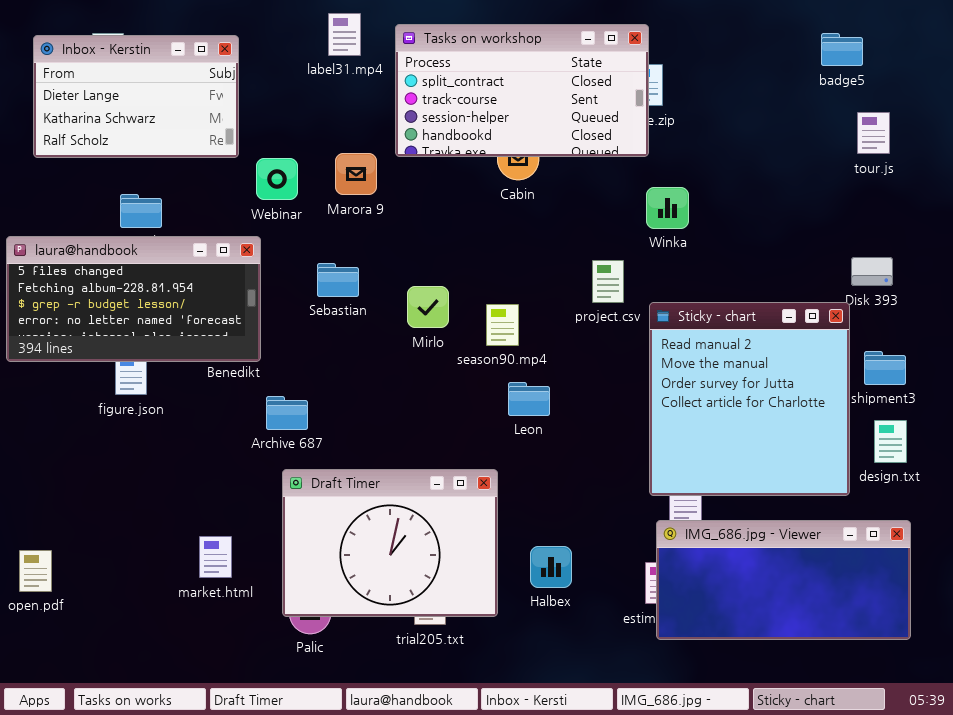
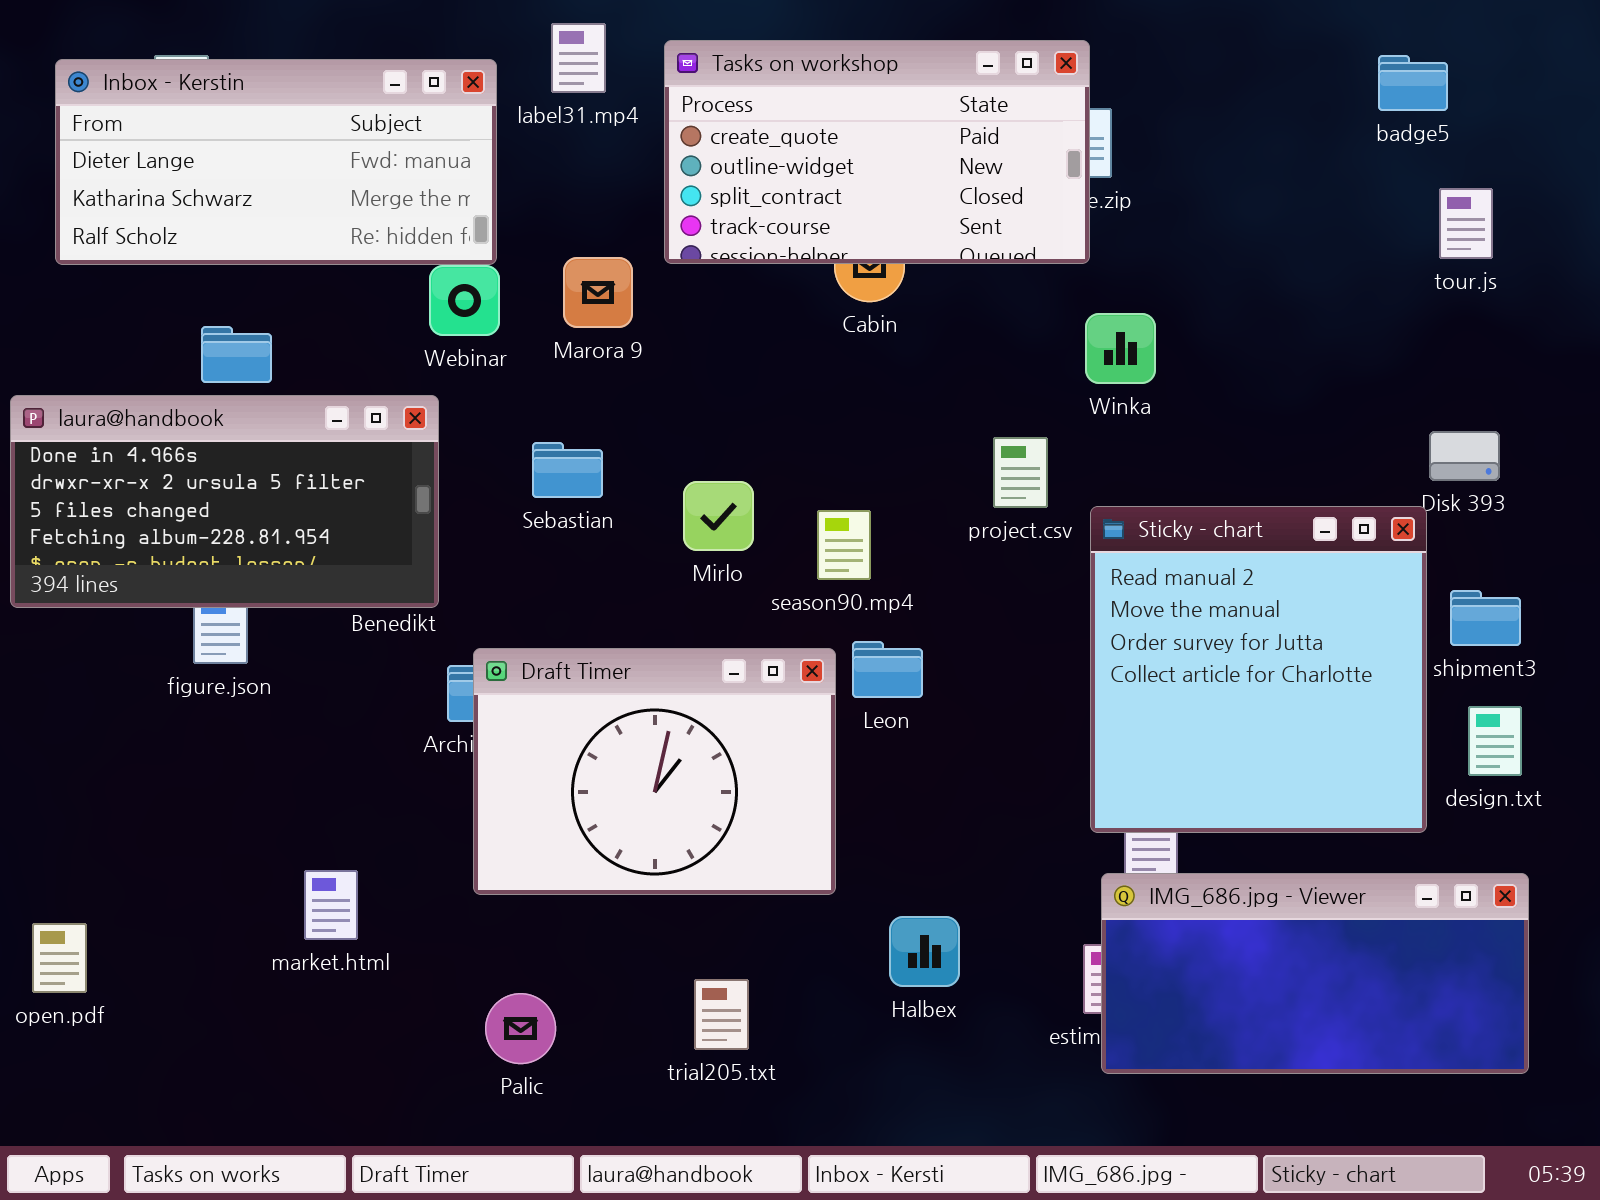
Tasks on workshop: [395,24,649,157] -> [664,40,1090,264], scrolled up 2 rows
Inbox - Kerstin: [33,35,239,158] -> [55,59,497,265], resized
laura@handbook: [6,236,261,362] -> [10,395,439,608], scrolled up 2 rows
Draft Timer: [282,469,498,617] -> [473,648,836,895], moved
market.html: [199,536,232,578] -> [304,870,358,940], moved

